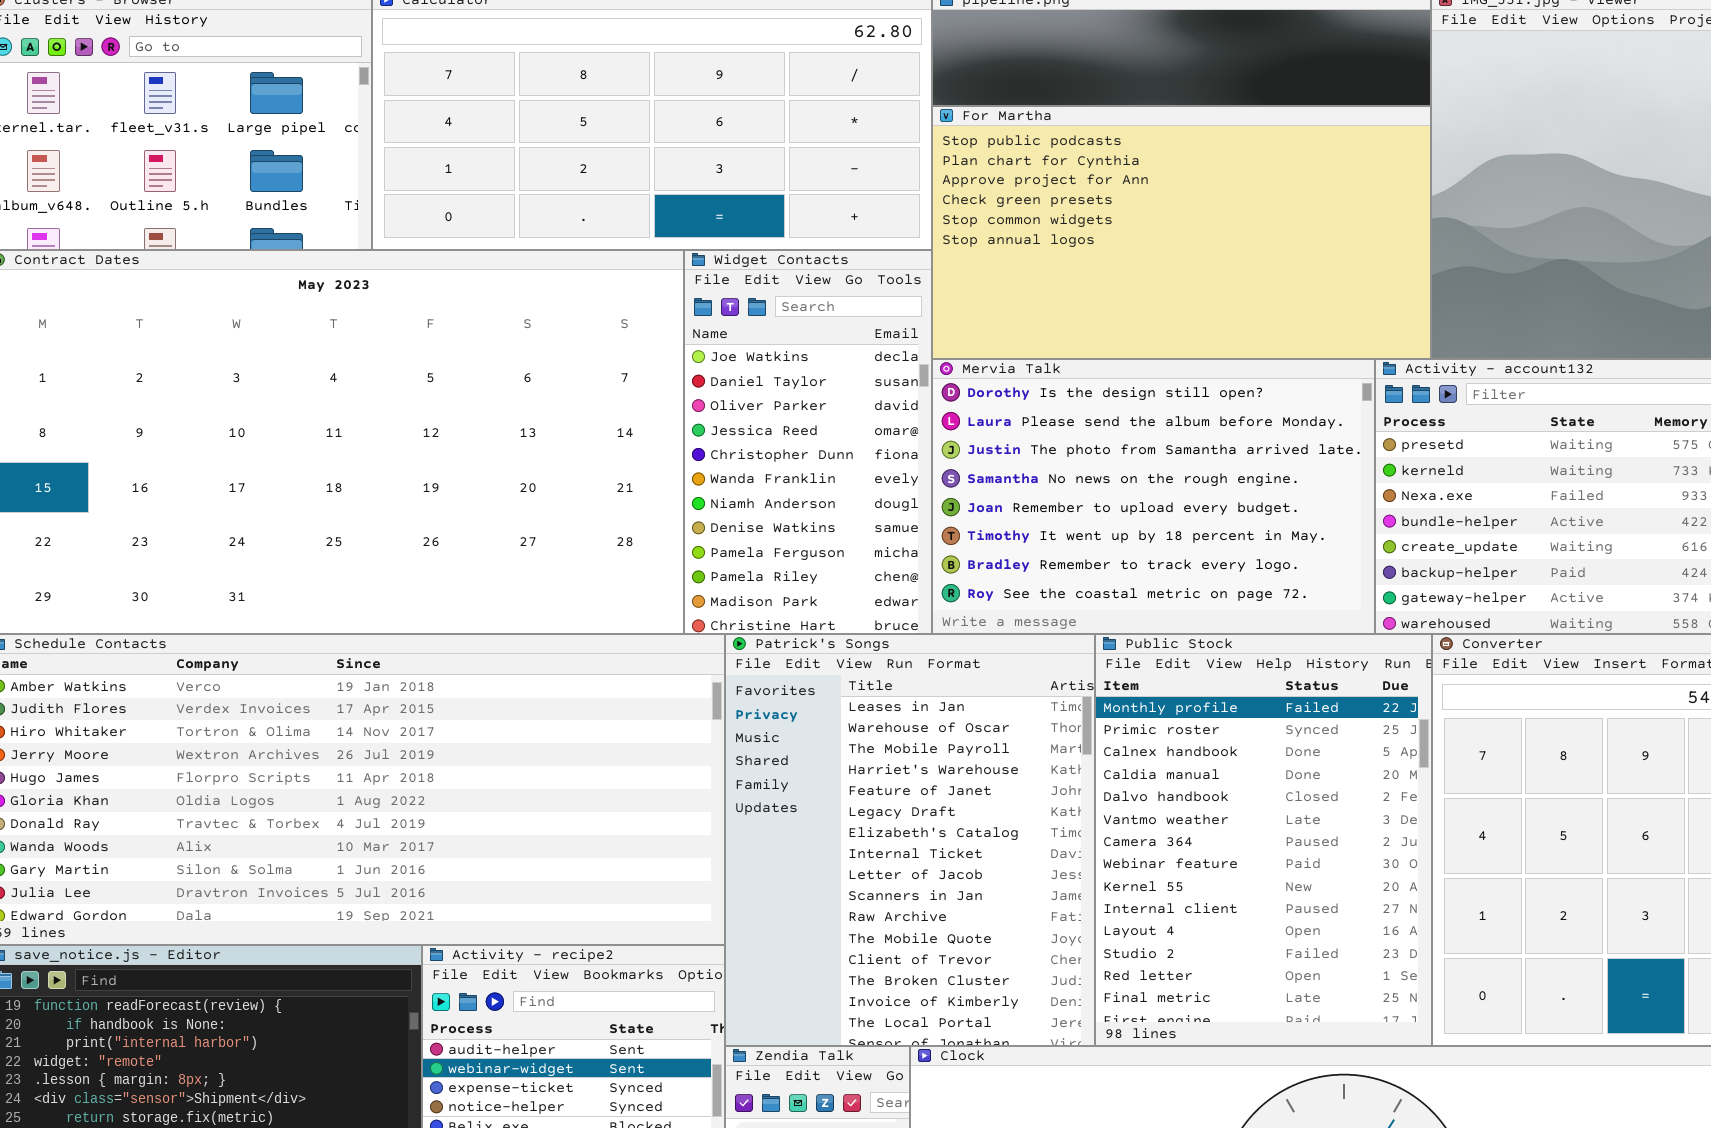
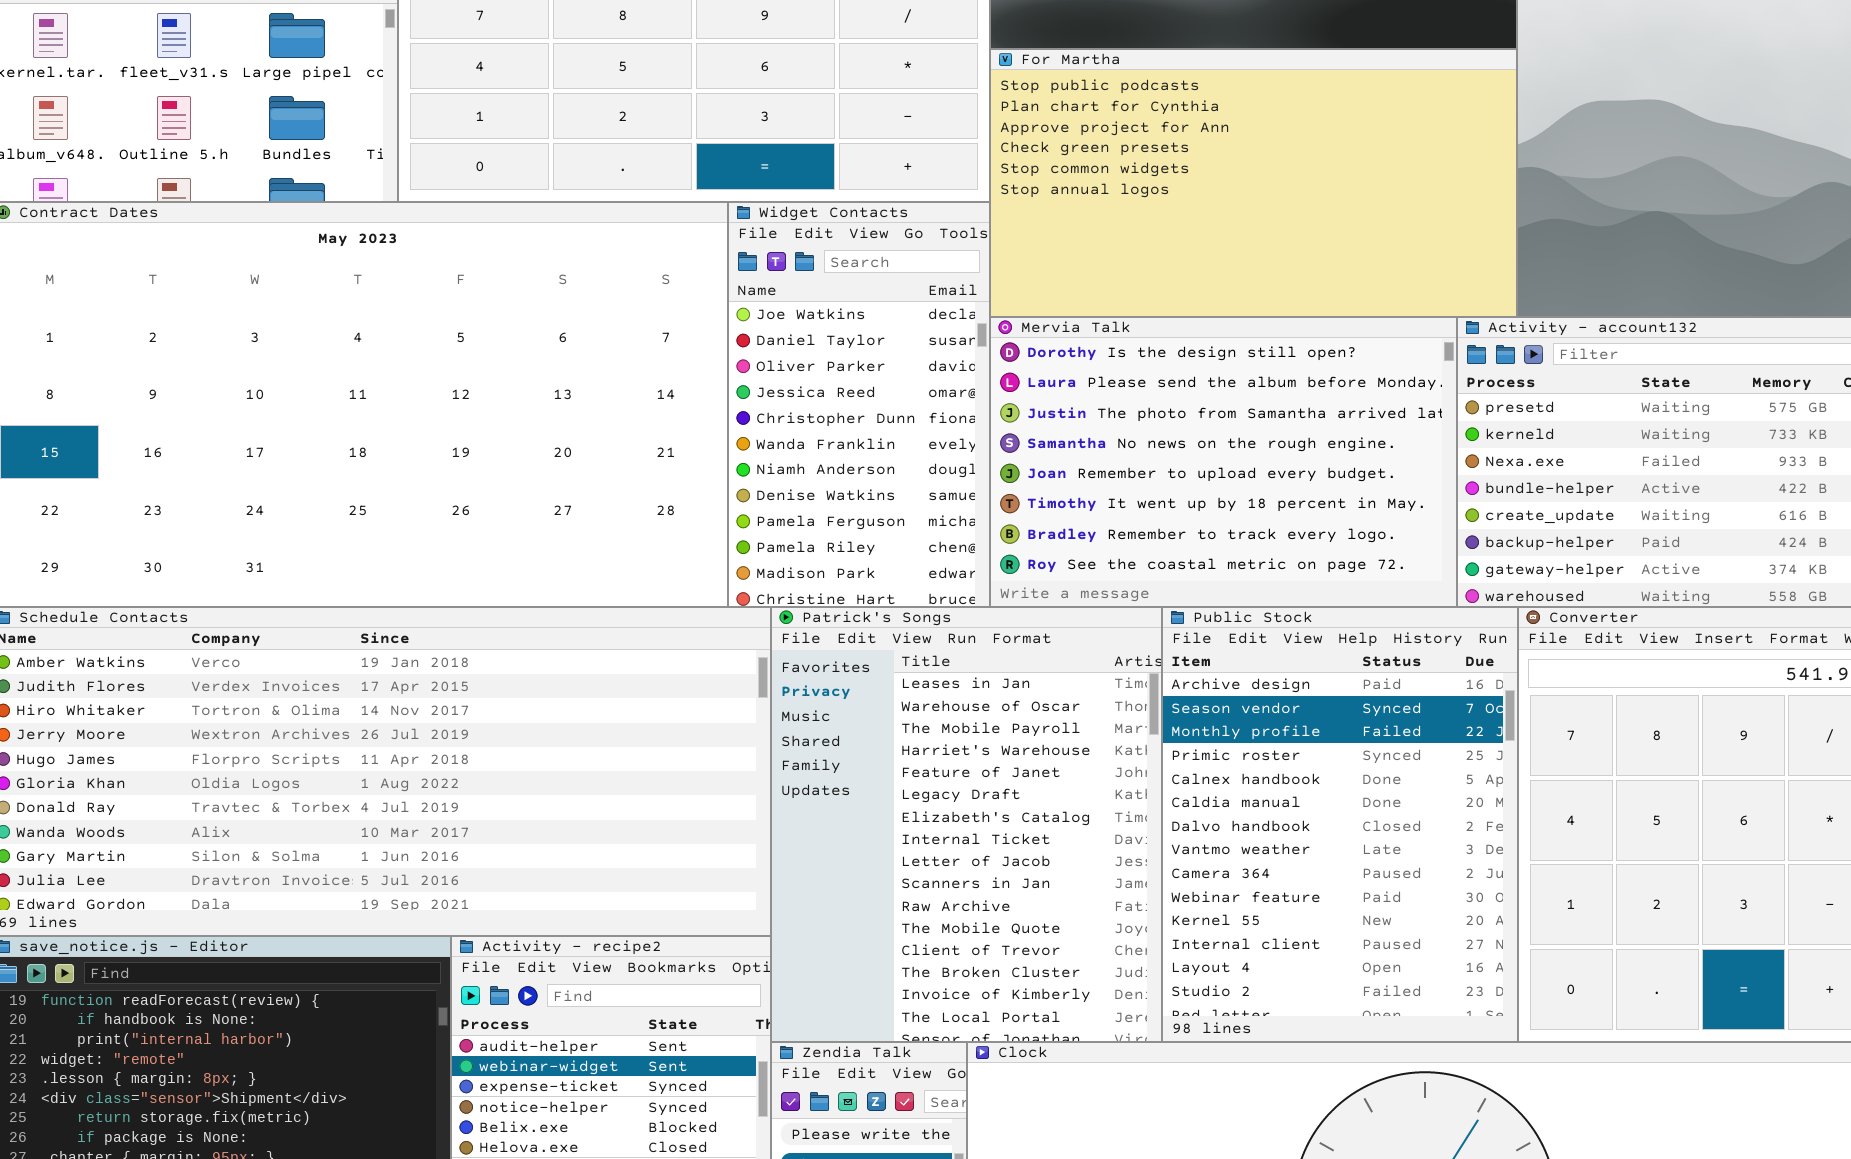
Public Stock: [1095,634,1432,1046] -> [1162,607,1518,1042], scrolled up 2 rows

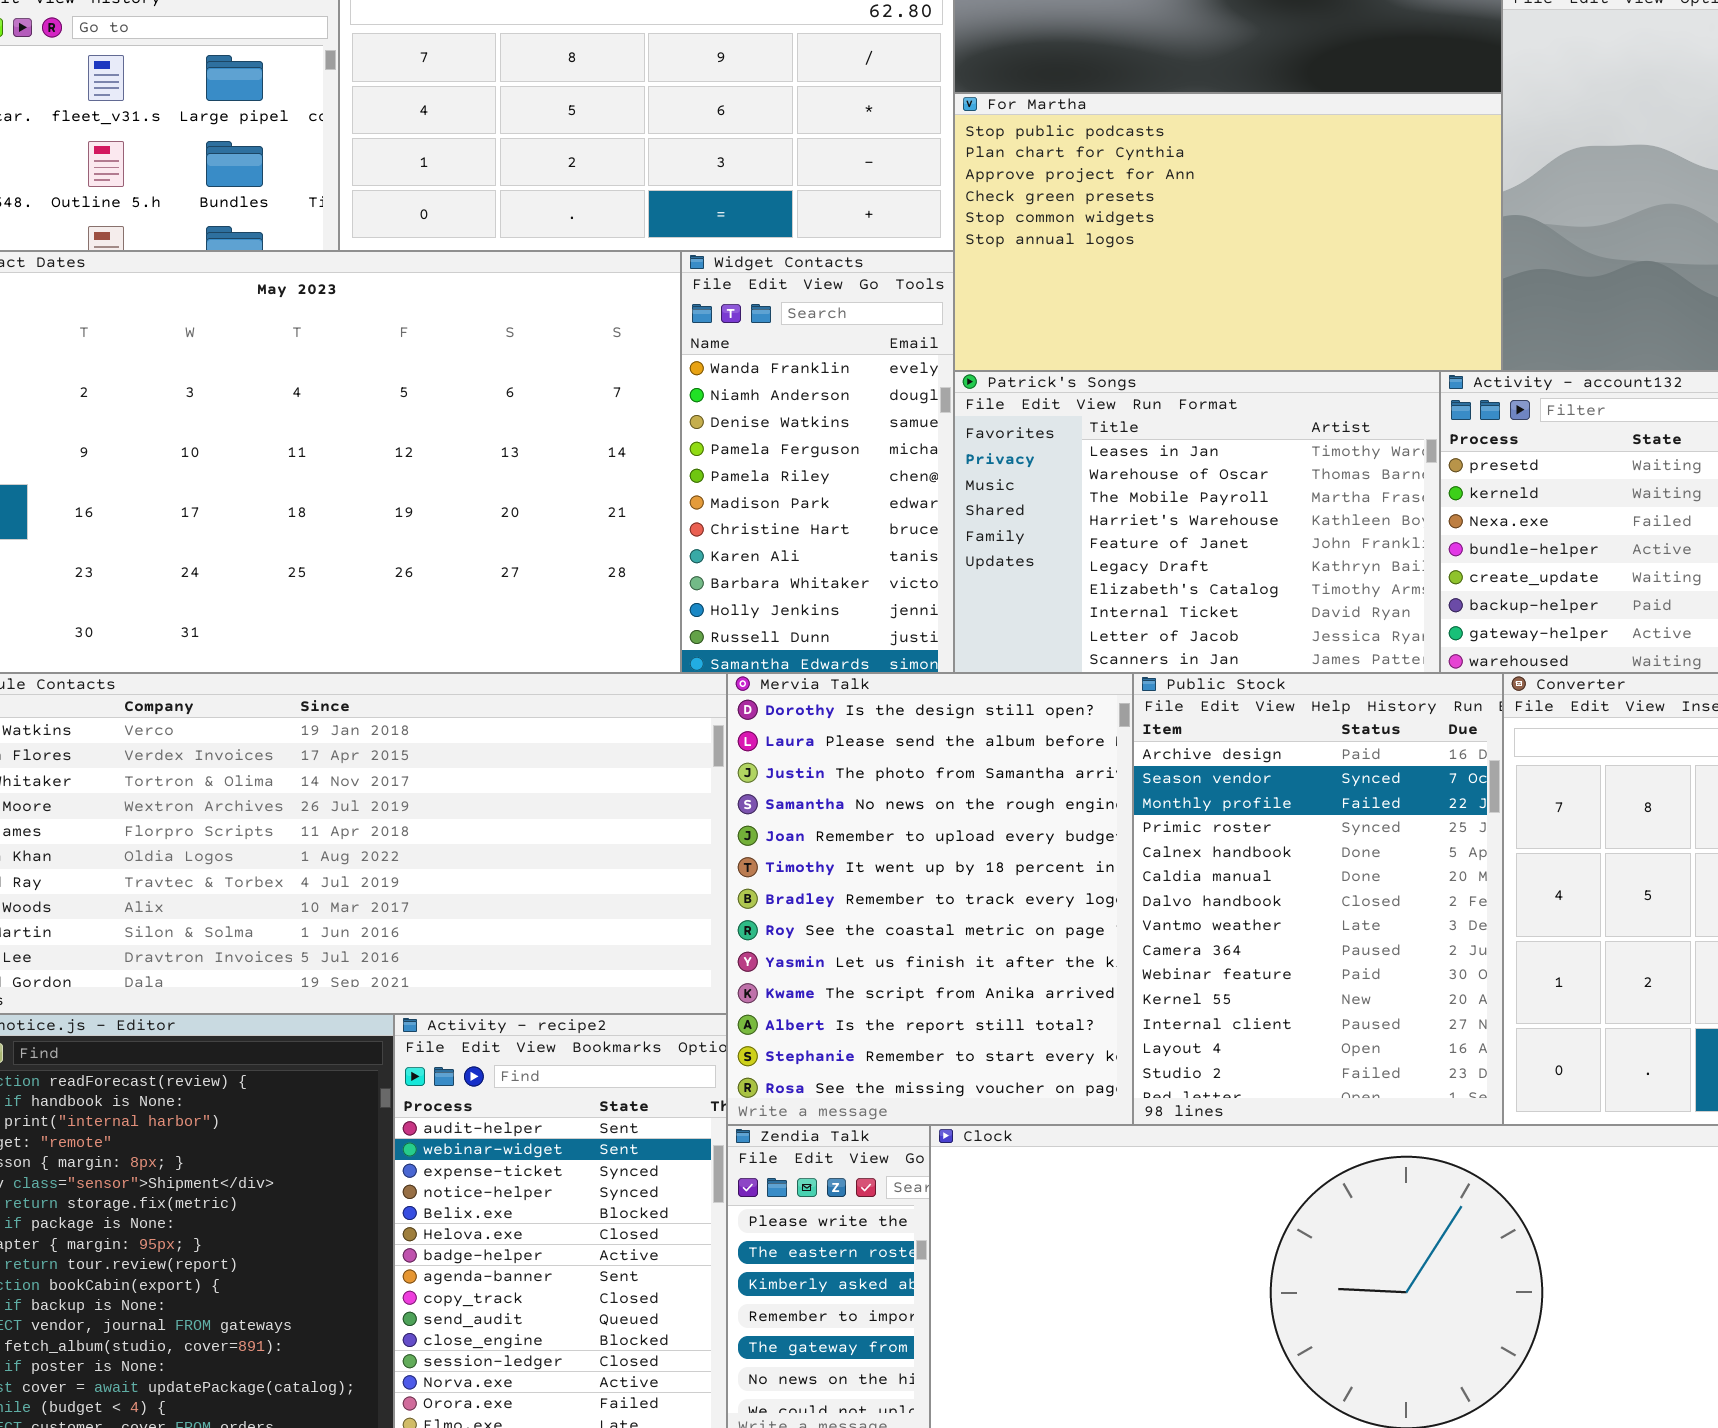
Widget Contacts: [728,202,990,607] -> [681,251,954,673], scrolled down 5 rows
Mervia Talk: [990,317,1457,607] -> [727,673,1133,1125], moved, resized
Patrick's Songs: [771,607,1162,1042] -> [954,371,1440,673], moved, resized

